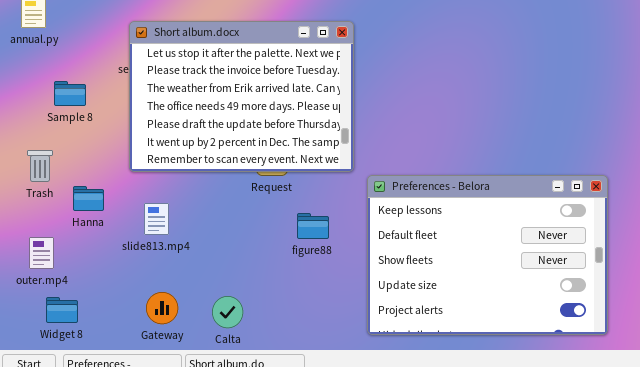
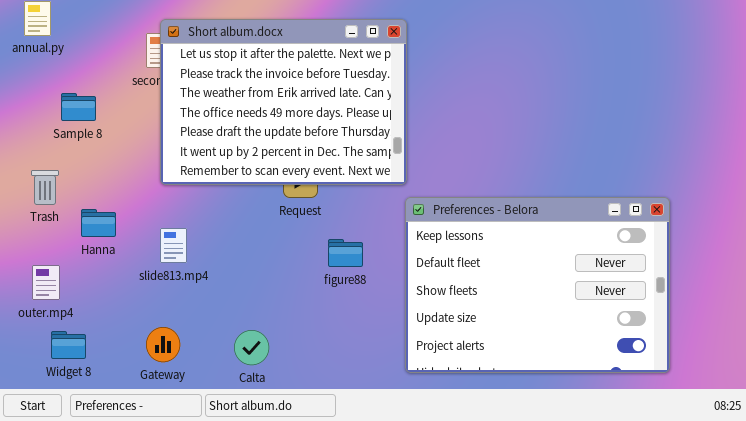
Short album.docx: [129,21,354,172] -> [160,19,407,185], moved
Gateway: [146,292,178,324] -> [146,327,180,362], moved

